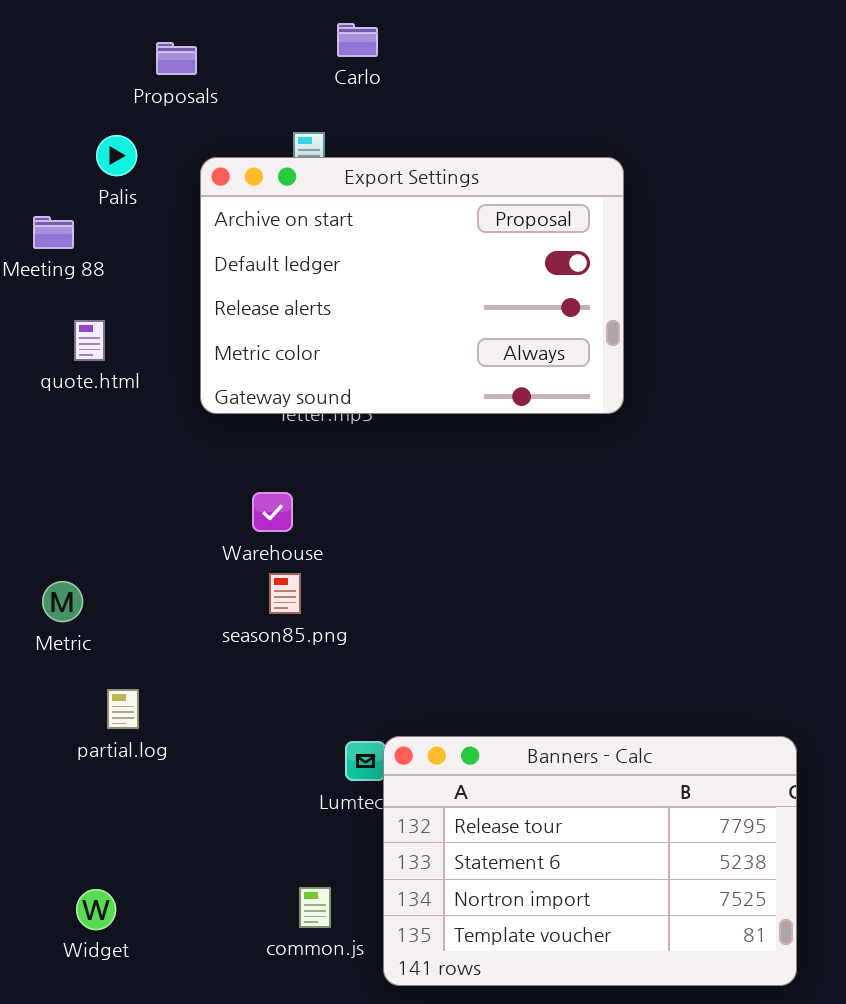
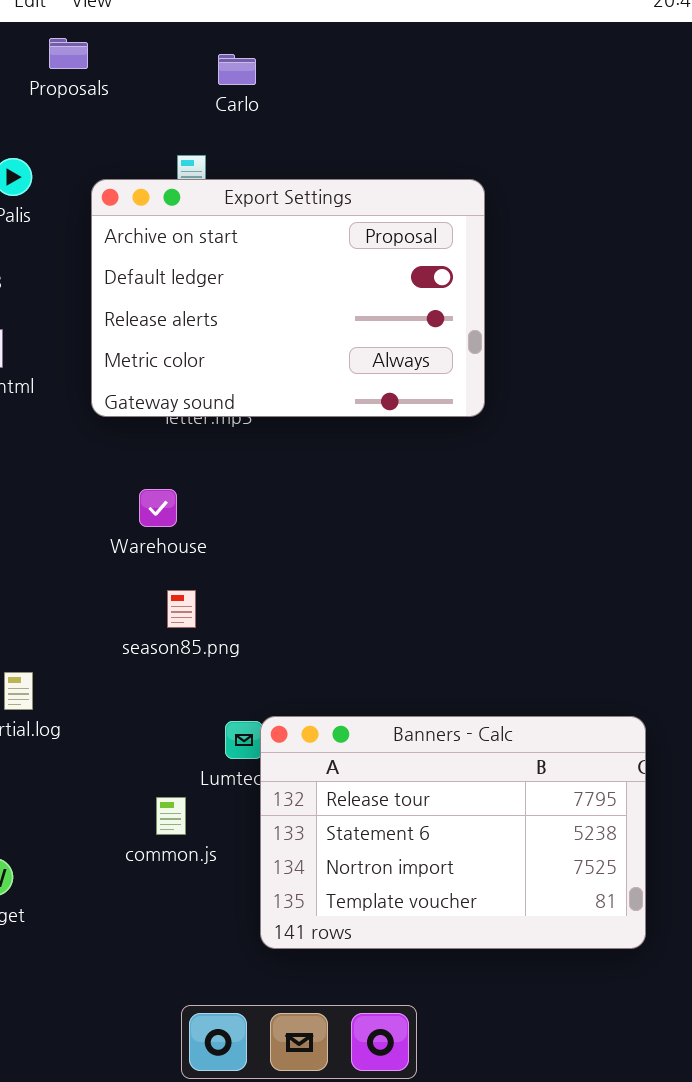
Proposals: [156,42,197,75] -> [49,38,88,69], moved
season85.png: [269,573,301,614] -> [167,590,196,628], moved
common.js: [299,887,331,928] -> [156,797,186,835], moved

